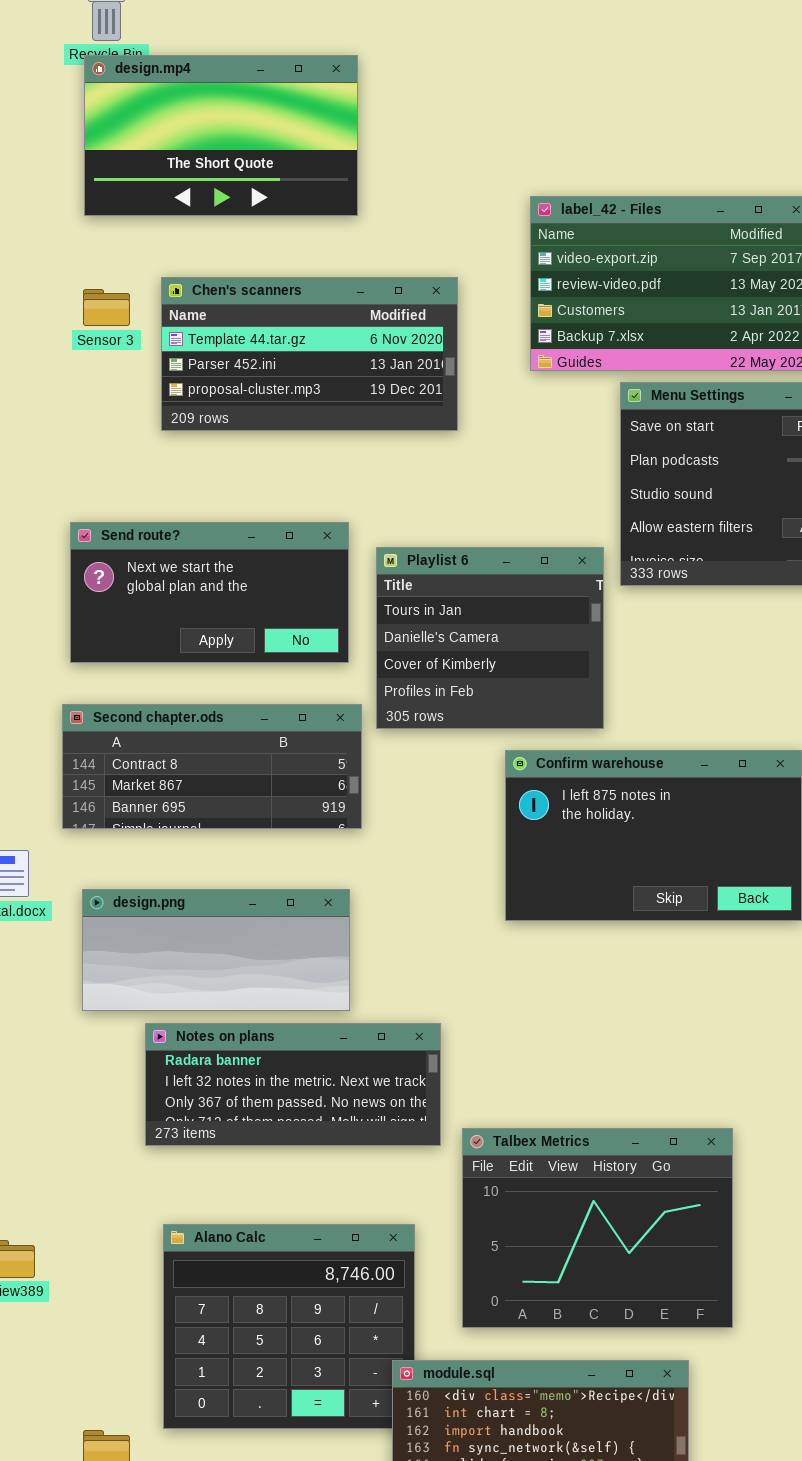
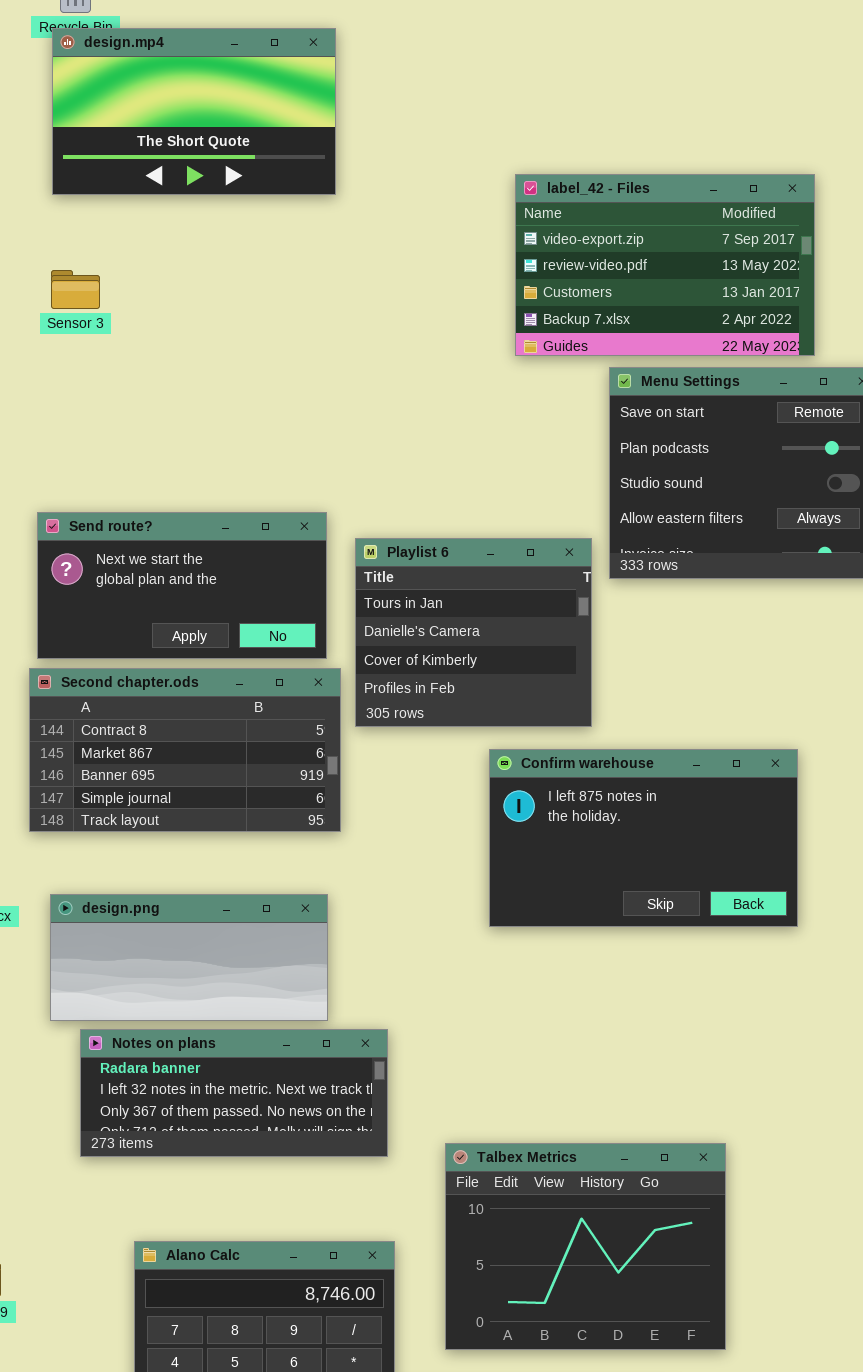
Chen's scanners: [161,277,458,431] -> none, closed
Second chapter.ods: [62,704,362,829] -> [29,668,341,832], resized
Notes on plans: [145,1023,441,1146] -> [80,1029,388,1157], moved

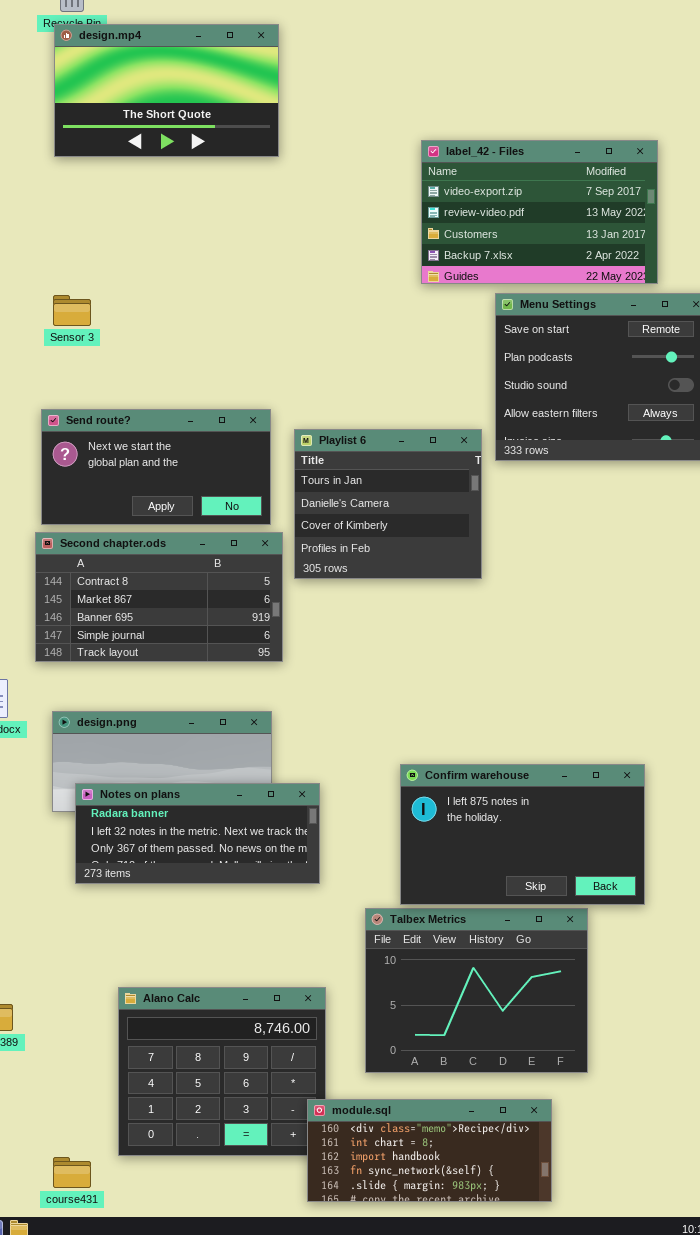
Sensor 3: [51,270,100,309] -> [53,295,91,326], moved
Confirm warehouse: [489,749,798,927] -> [400,764,645,905], moved
Notes on plans: [80,1029,388,1157] -> [75,783,320,884], moved

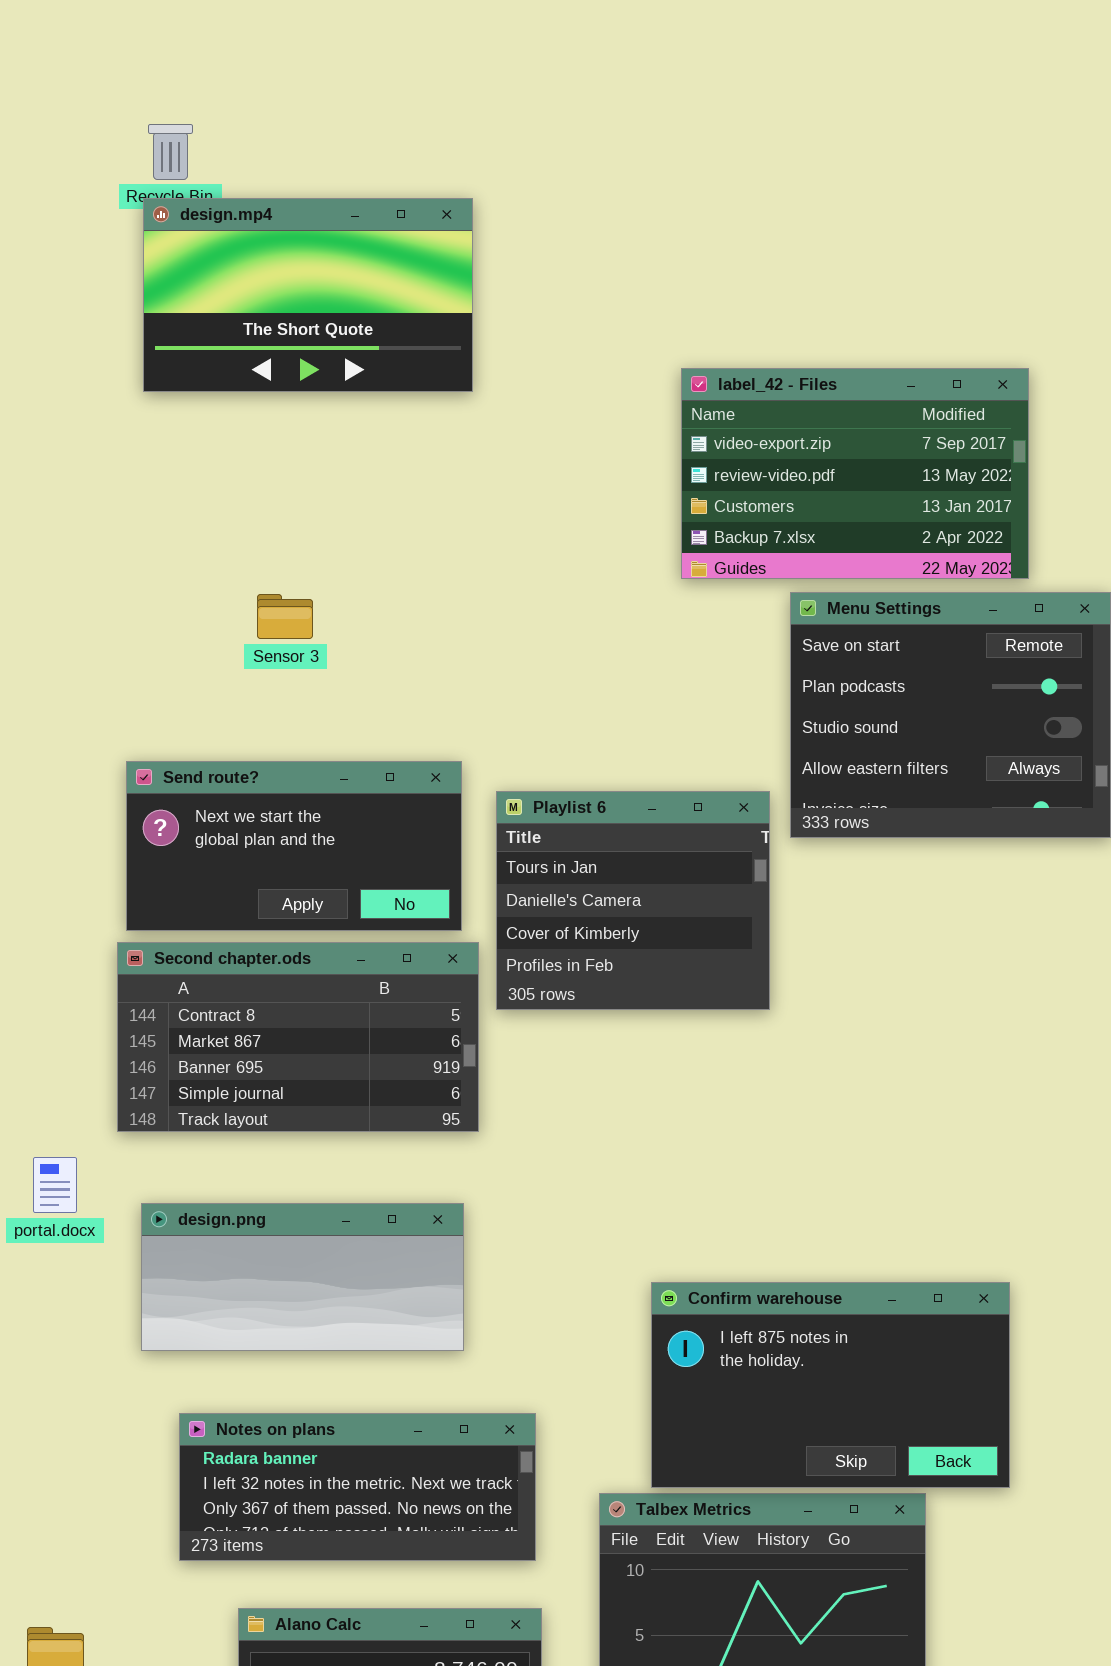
Sensor 3: [53,295,91,326] -> [257,594,313,639], moved
Notes on plans: [75,783,320,884] -> [179,1413,536,1561], moved

